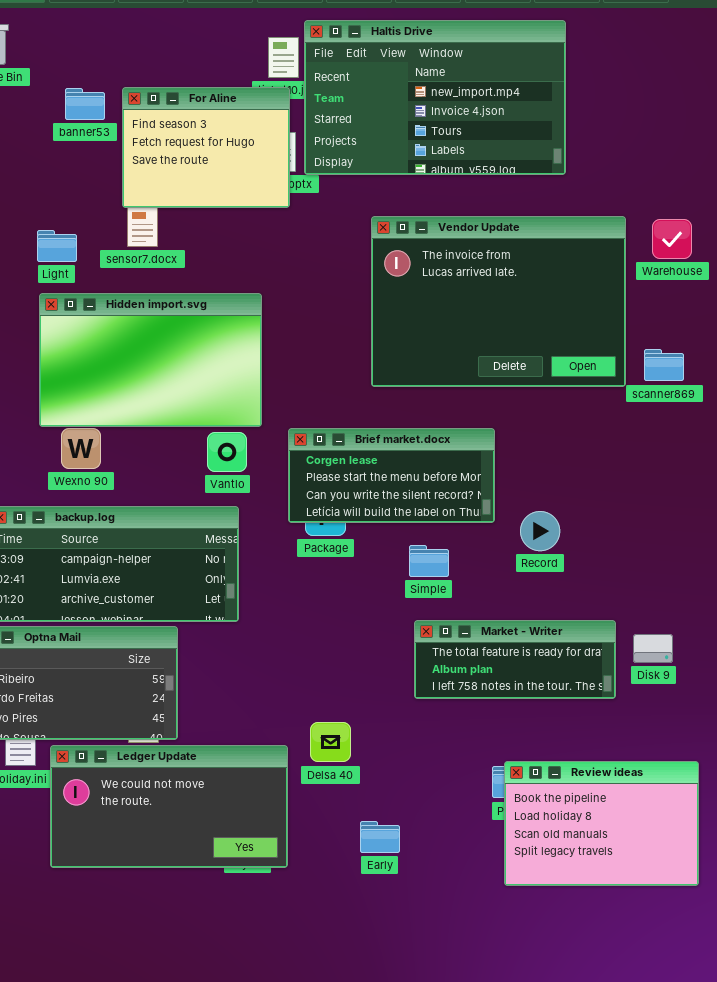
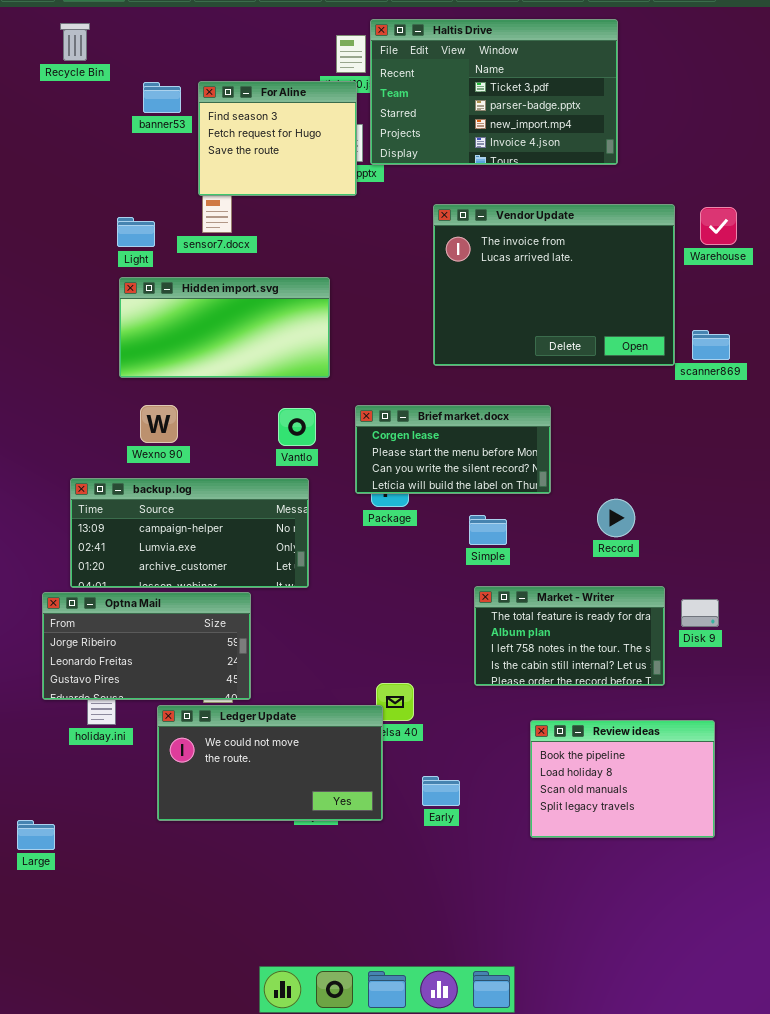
Haltis Drive: [304,20,566,175] -> [370,19,618,165], scrolled up 2 rows
Hidden import.svg: [39,293,262,427] -> [119,277,330,378], resized
Record: [520,511,560,551] -> [597,499,635,537], moved
Market - Writer: [414,620,616,699] -> [474,586,665,686], resized
Ledger Update: [50,745,288,868] -> [157,705,383,821], moved
Review ideas: [504,761,699,886] -> [530,720,715,838], moved

